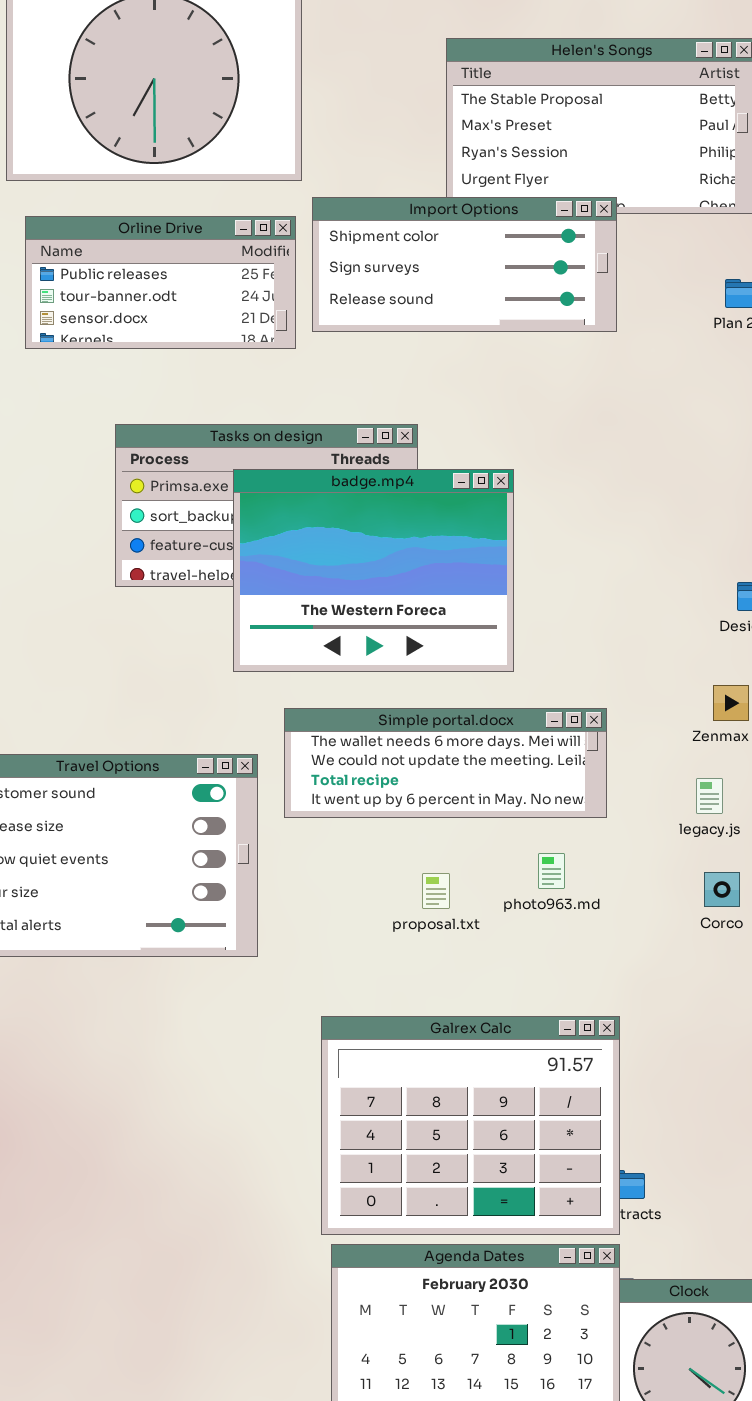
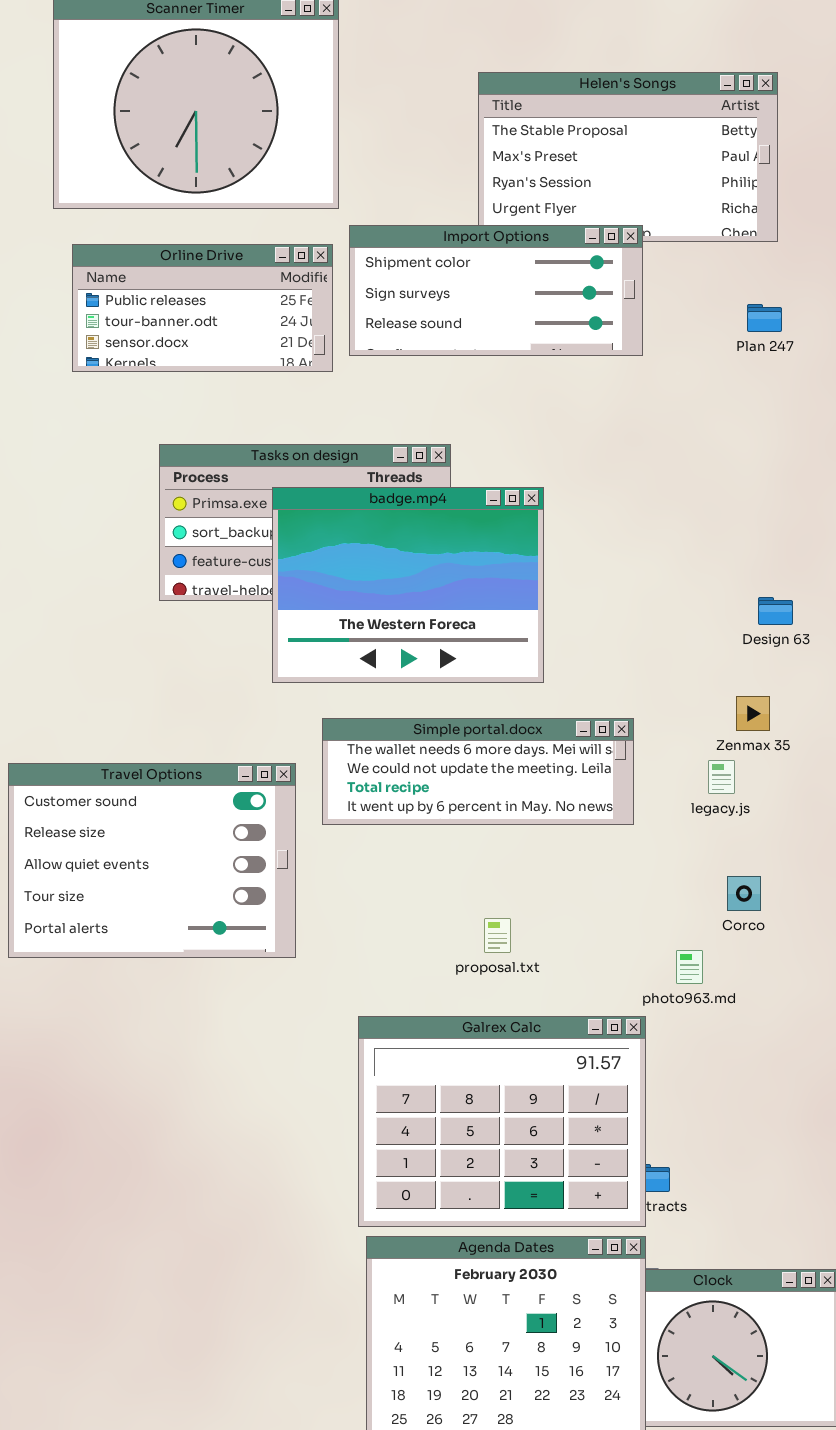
legacy.js: [696,778,723,814] -> [708,760,735,794], moved
photo963.md: [538,853,565,889] -> [676,950,703,984], moved
proposal.txt: [422,873,450,909] -> [484,918,511,953], moved

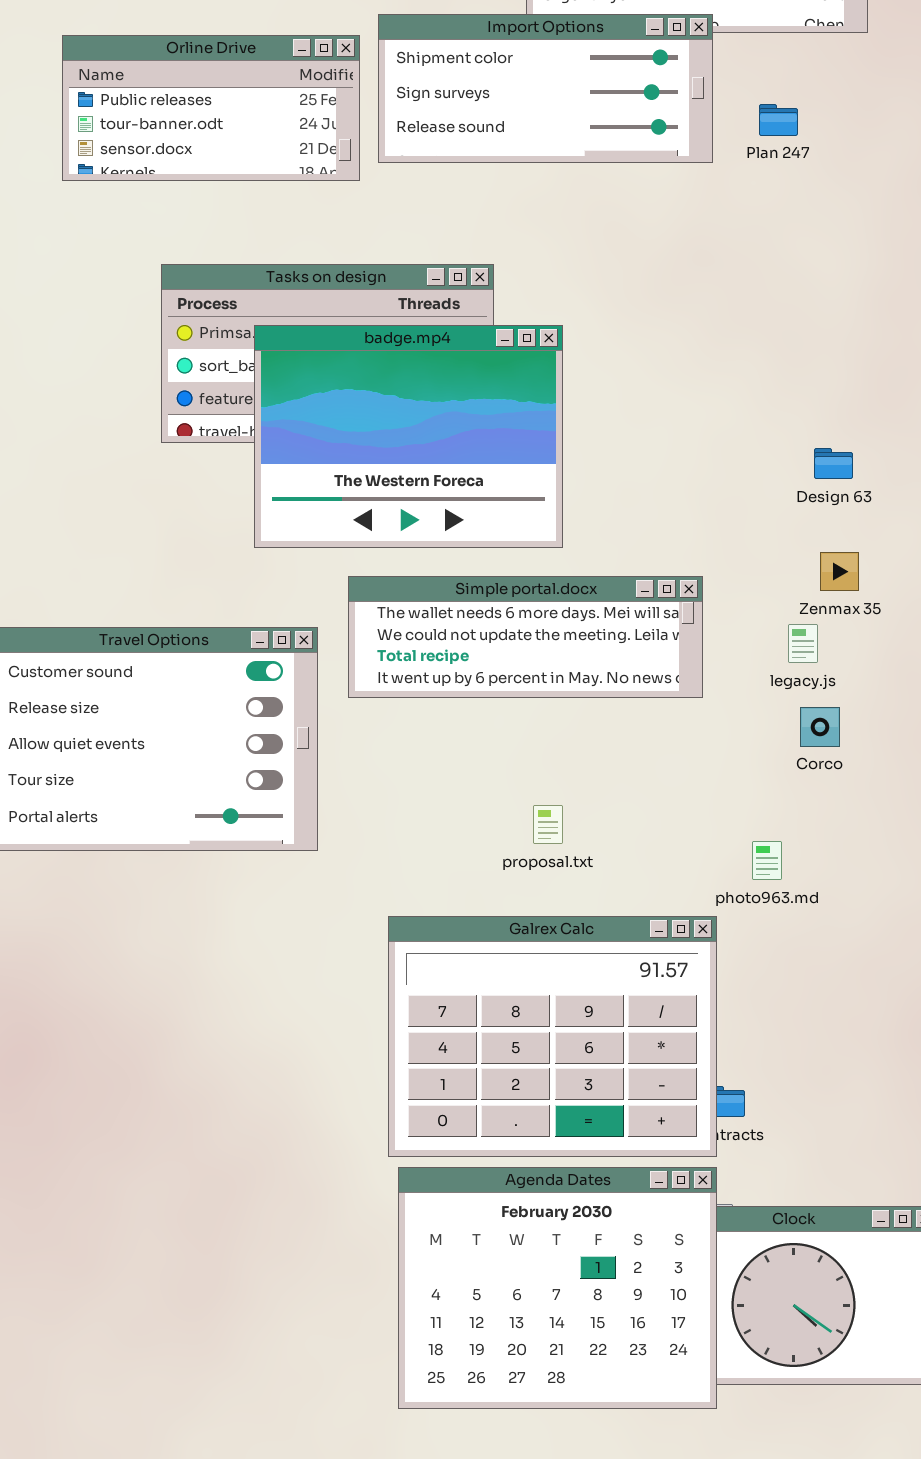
Plan 247: [747,304,782,332] -> [759,104,798,136], moved
badge.mp4: [272,487,544,683] -> [254,325,563,548], moved
Design 63: [758,597,793,625] -> [814,448,853,479], moved
Corco: [727,876,761,911] -> [800,707,840,747], moved

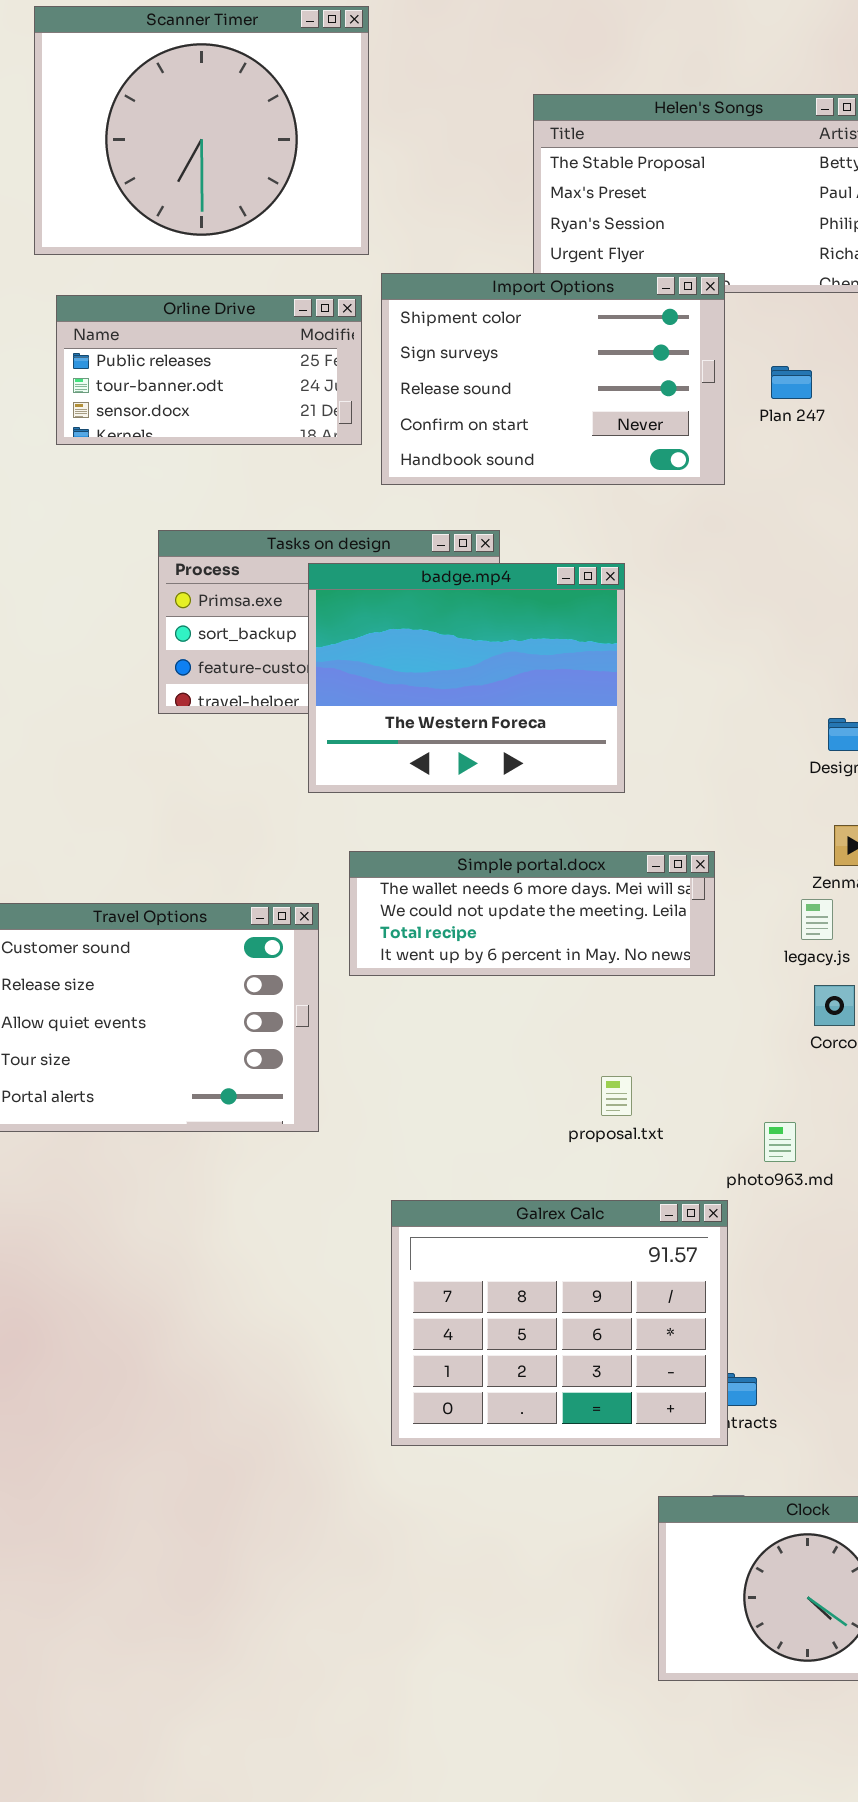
Import Options: [378,14,713,163] -> [381,273,725,485], resized
badge.mp4: [254,325,563,548] -> [308,563,625,793], moved
proposal.txt: [533,805,563,844] -> [601,1076,632,1116], moved
Agenda Dates: [398,1167,717,1409] -> none, closed

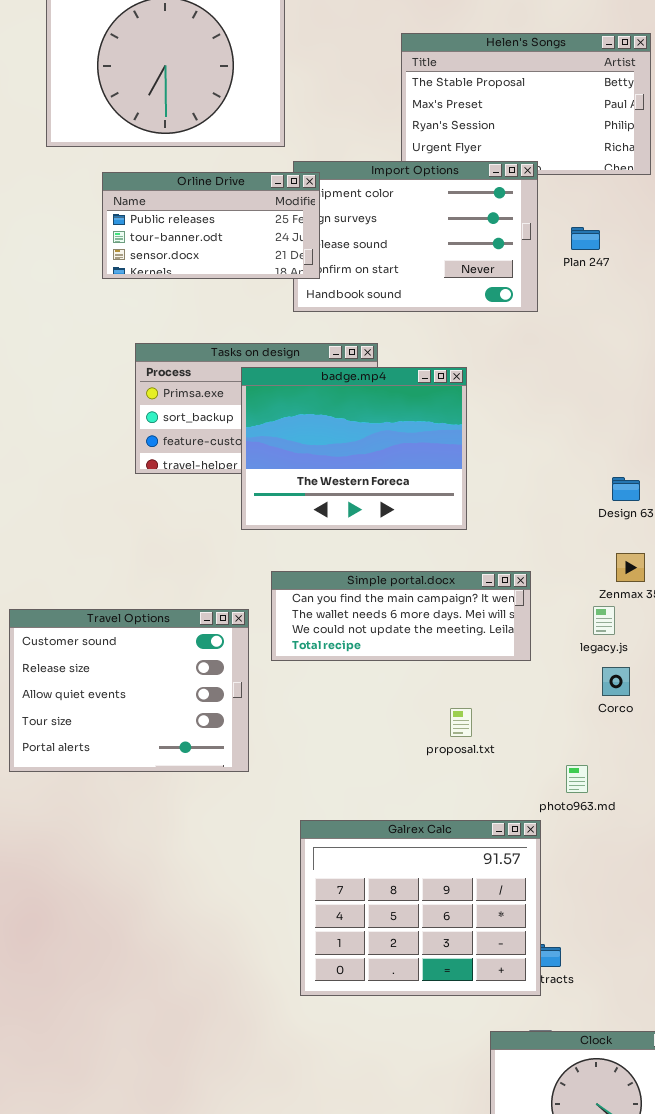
Orline Drive: [56,295,362,445] -> [102,172,320,279], moved
Simple portal.docx: [349,851,715,976] -> [271,571,531,661], scrolled up 1 row
proposal.txt: [601,1076,632,1116] -> [450,708,472,737], moved

